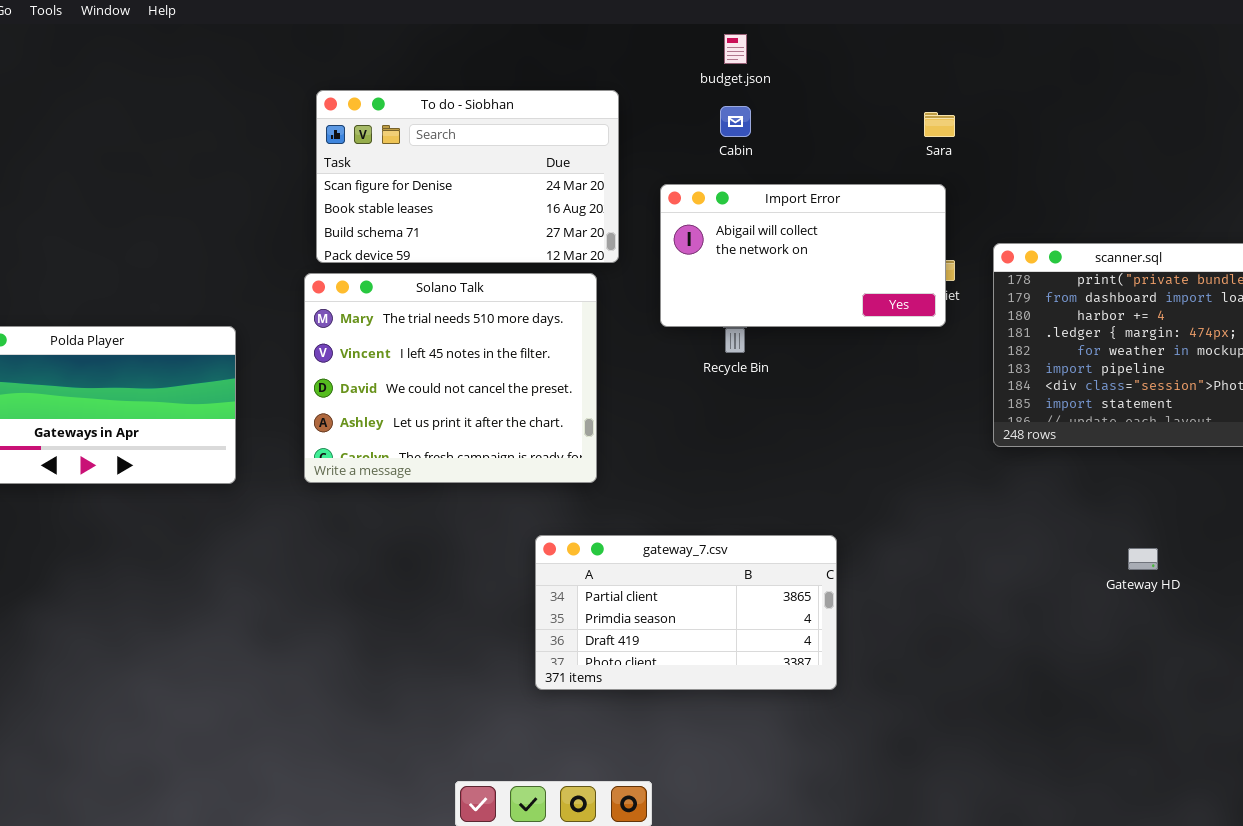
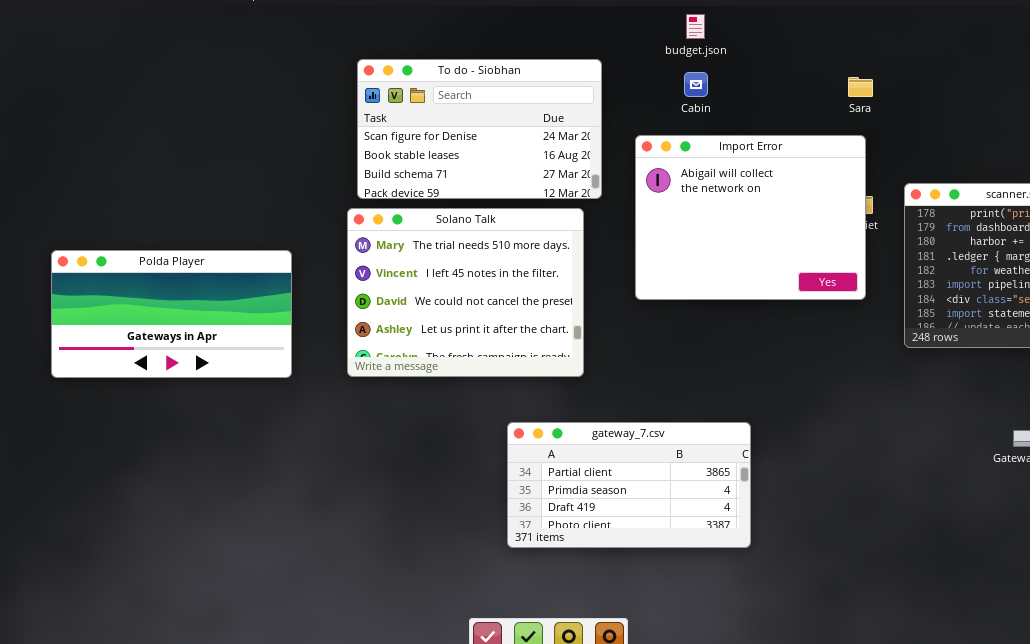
Import Error: [660,184,946,327] -> [635,135,866,300], resized
gateway_7.csv: [535,535,837,690] -> [507,422,751,548], moved

